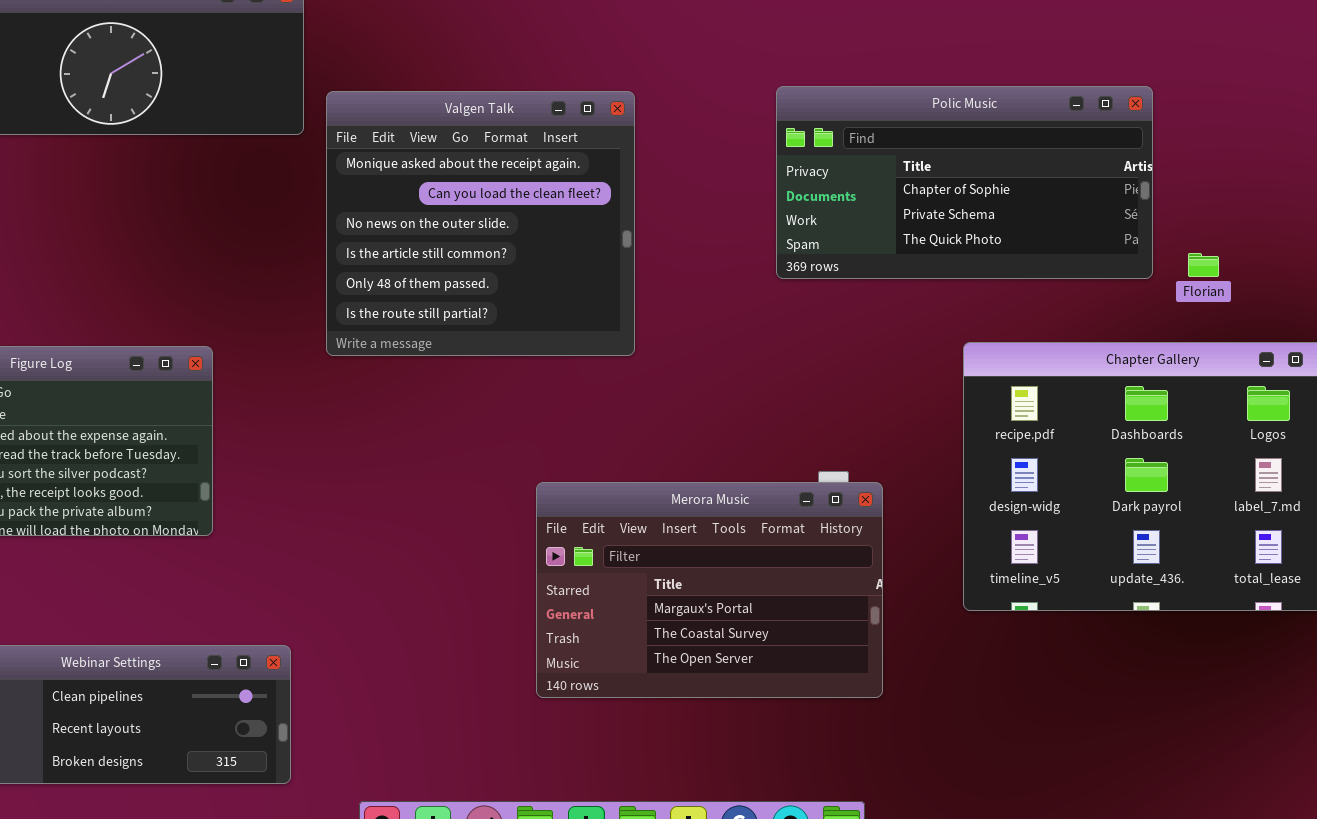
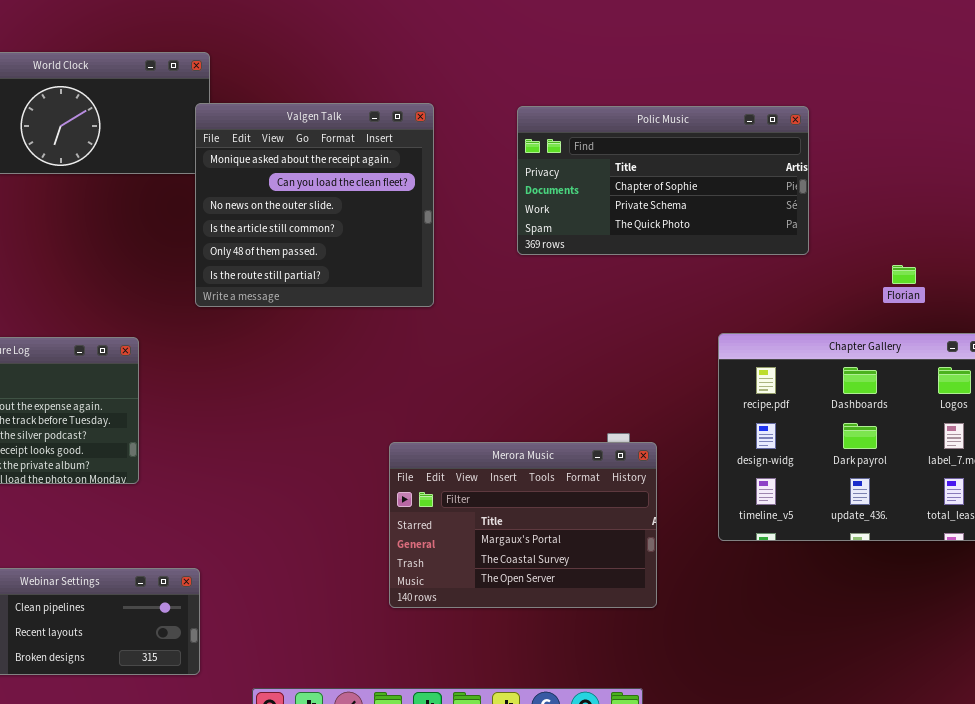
Polic Music: [776,86,1153,279] -> [517,106,809,255], moved
Valgen Talk: [326,91,635,356] -> [195,103,434,307], moved

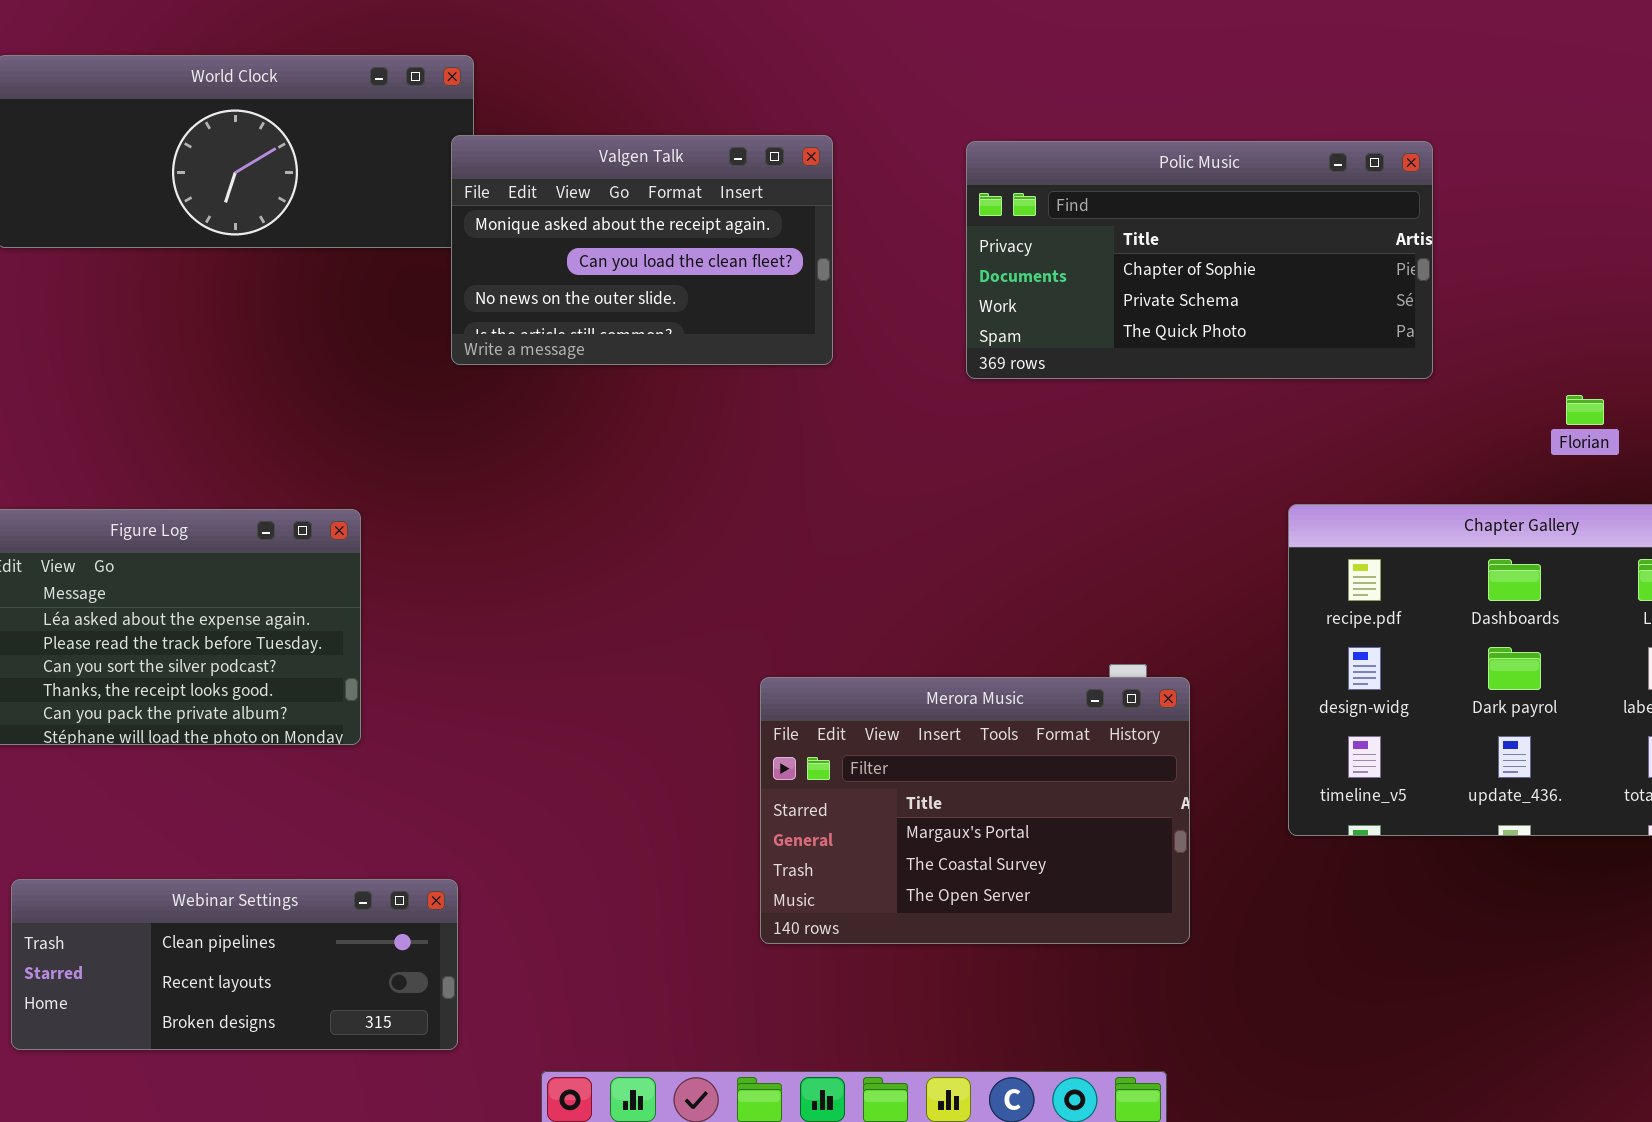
Valgen Talk: [195,103,434,307] -> [451,135,833,365], resized

